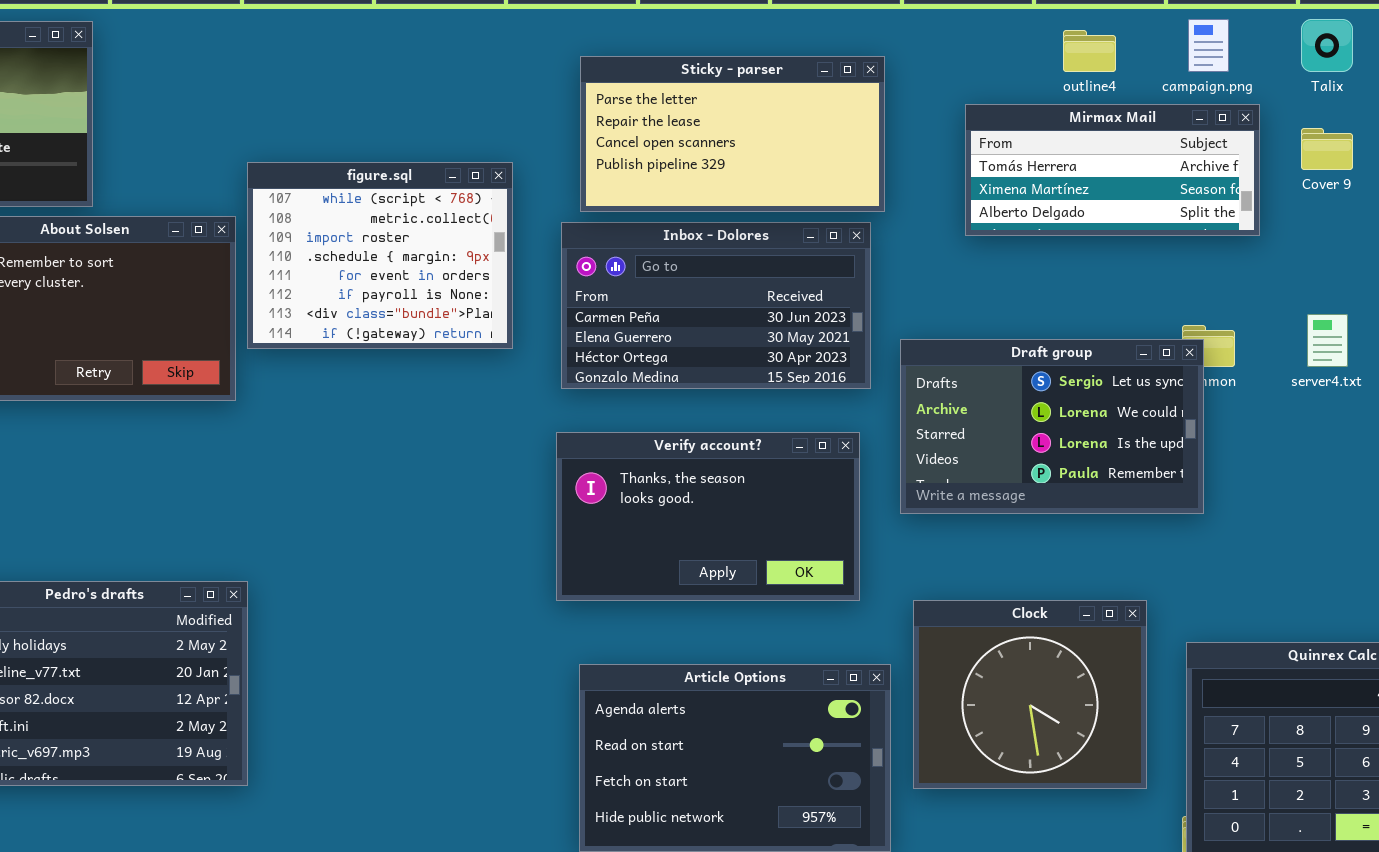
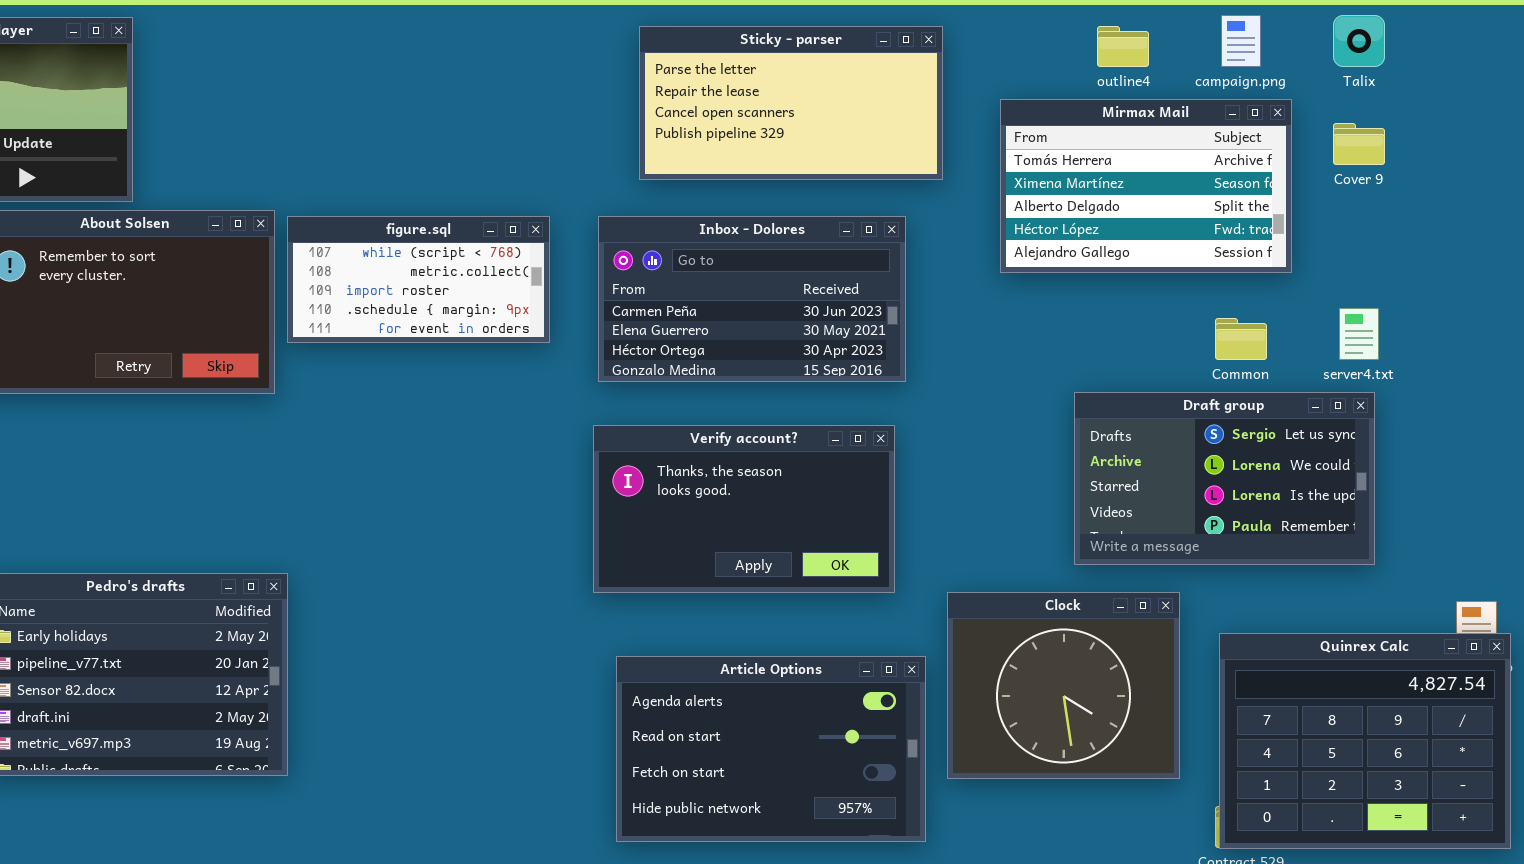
Sticky - parser: [580,56,885,212] -> [639,26,943,180], moved
Mirmax Mail: [965,104,1260,236] -> [1000,99,1292,273], resized
figure.sql: [247,162,513,349] -> [287,216,550,343], resized
Draft group: [900,339,1204,514] -> [1074,392,1375,565], moved

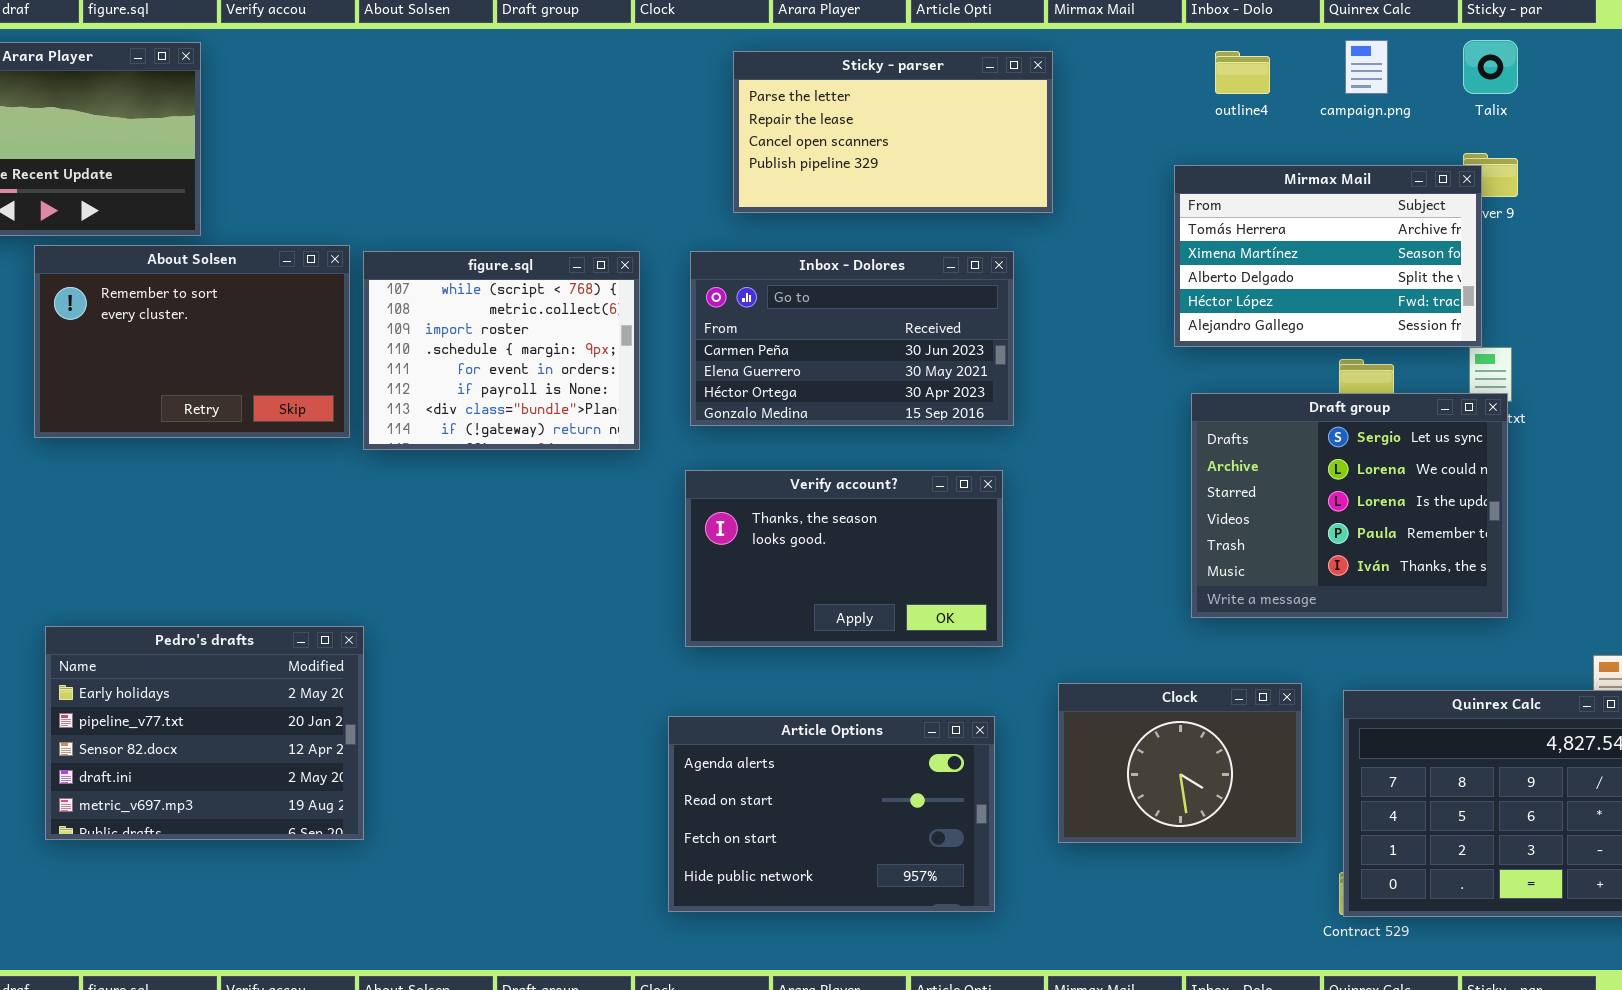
Mirmax Mail: [1000,99,1292,273] -> [1174,165,1482,347], moved
figure.sql: [287,216,550,343] -> [363,251,640,450], resized
Draft group: [1074,392,1375,565] -> [1191,393,1508,618], resized
Clock: [947,592,1180,779] -> [1058,683,1302,843], resized
Article Options: [616,656,926,842] -> [668,716,995,912], moved

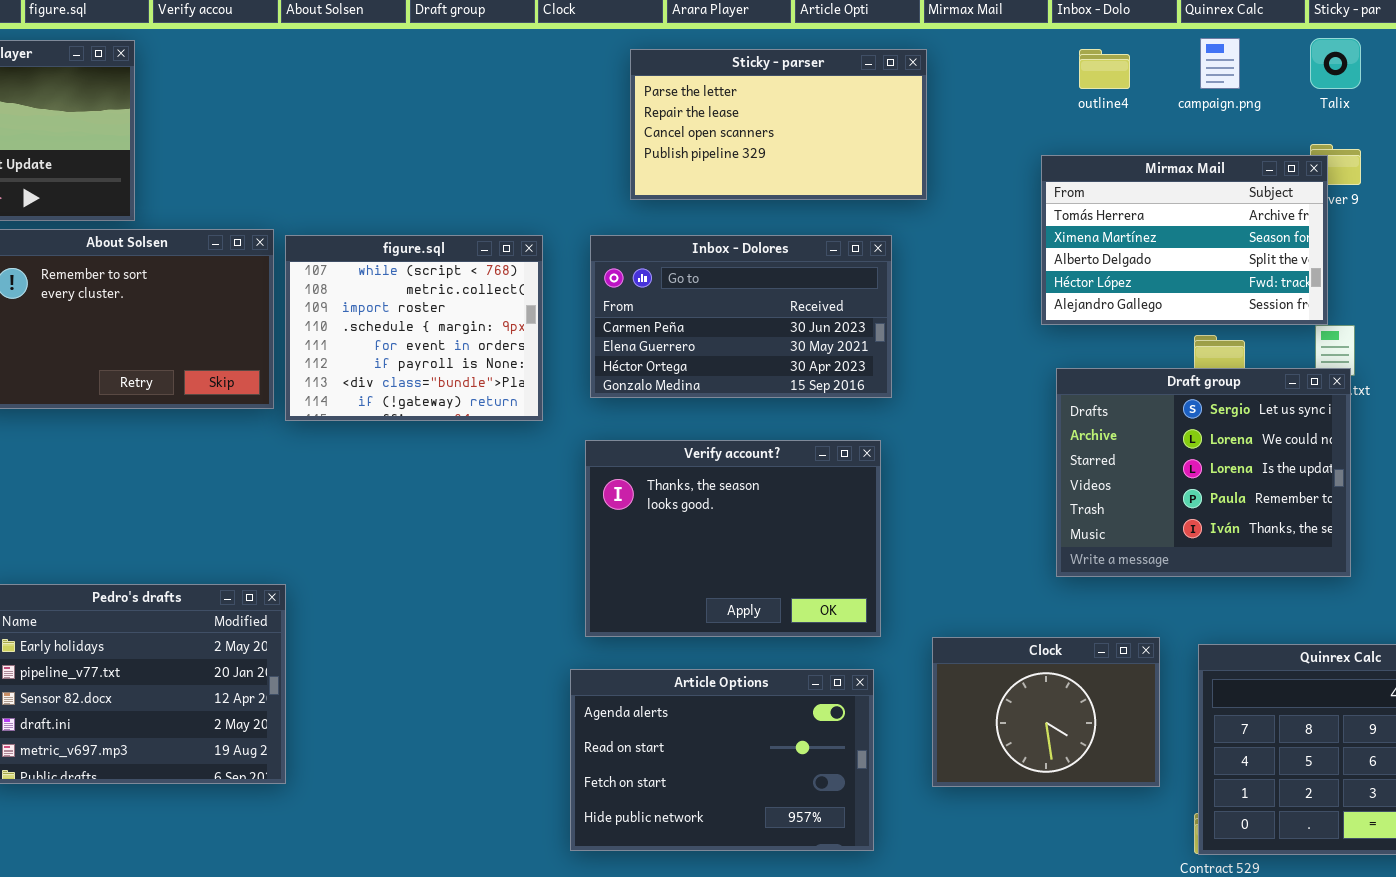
Verify account?: [685,470,1003,647] -> [585,440,881,637], resized

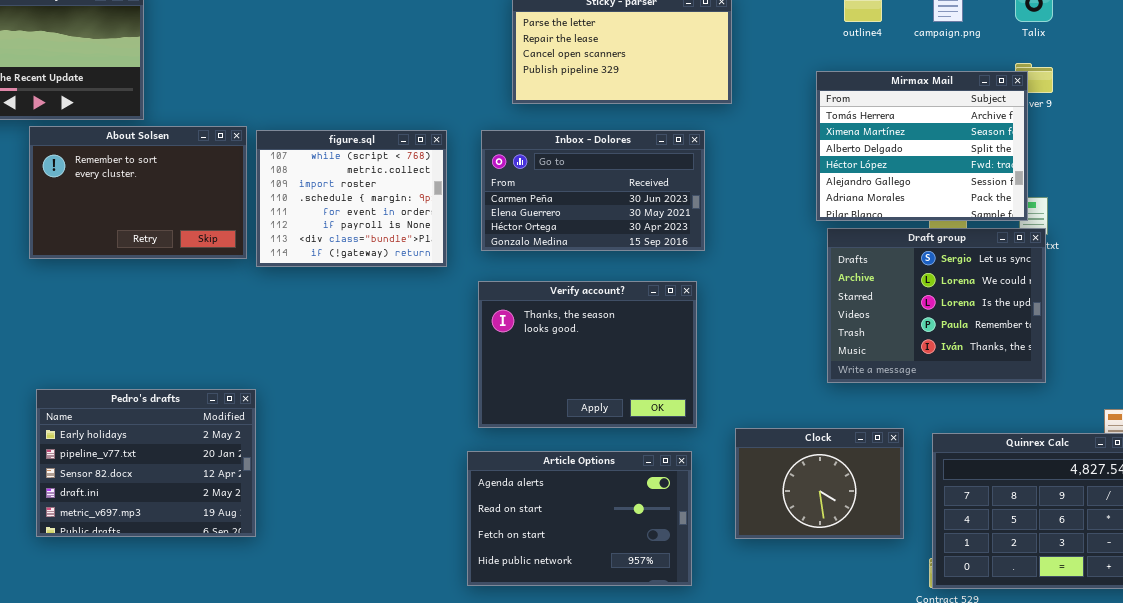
Mirmax Mail: [1041,155,1328,325] -> [816,71,1028,221], resized

